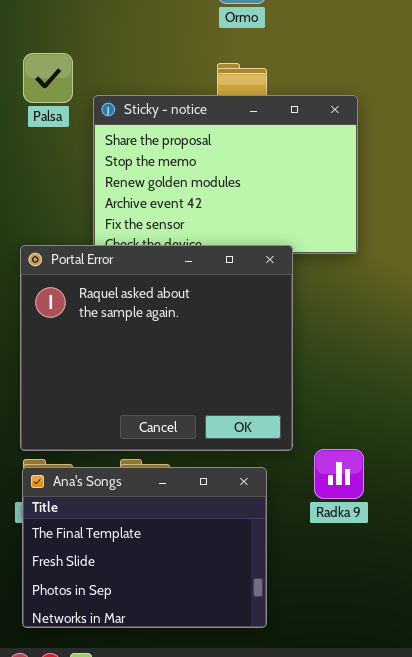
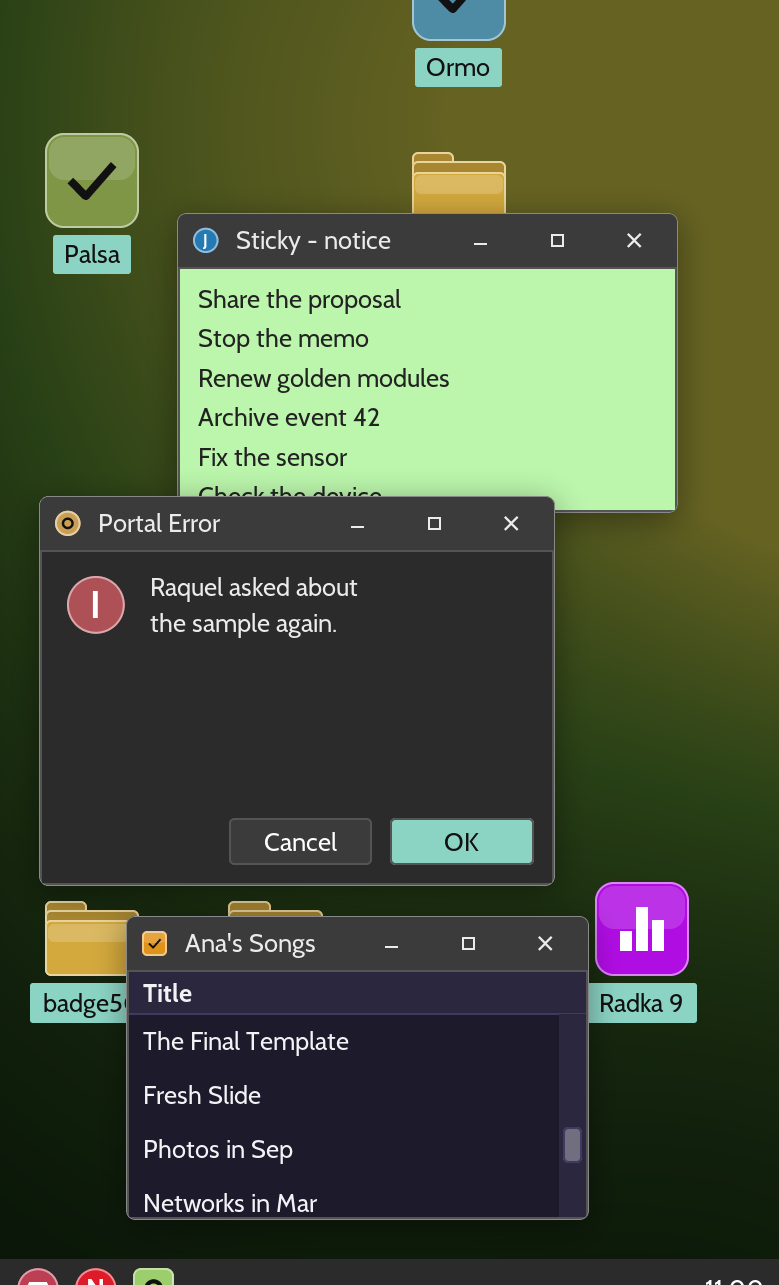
Ana's Songs: [22,467,267,628] -> [126,916,589,1220], moved

